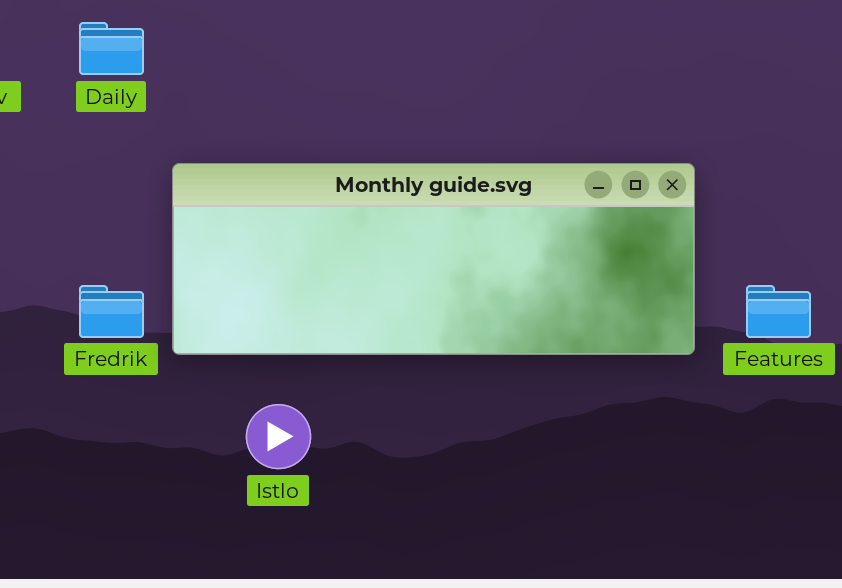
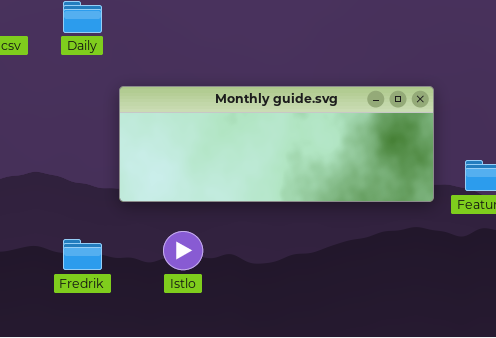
Fredrik: [79,285,144,338] -> [63,239,102,270], moved

